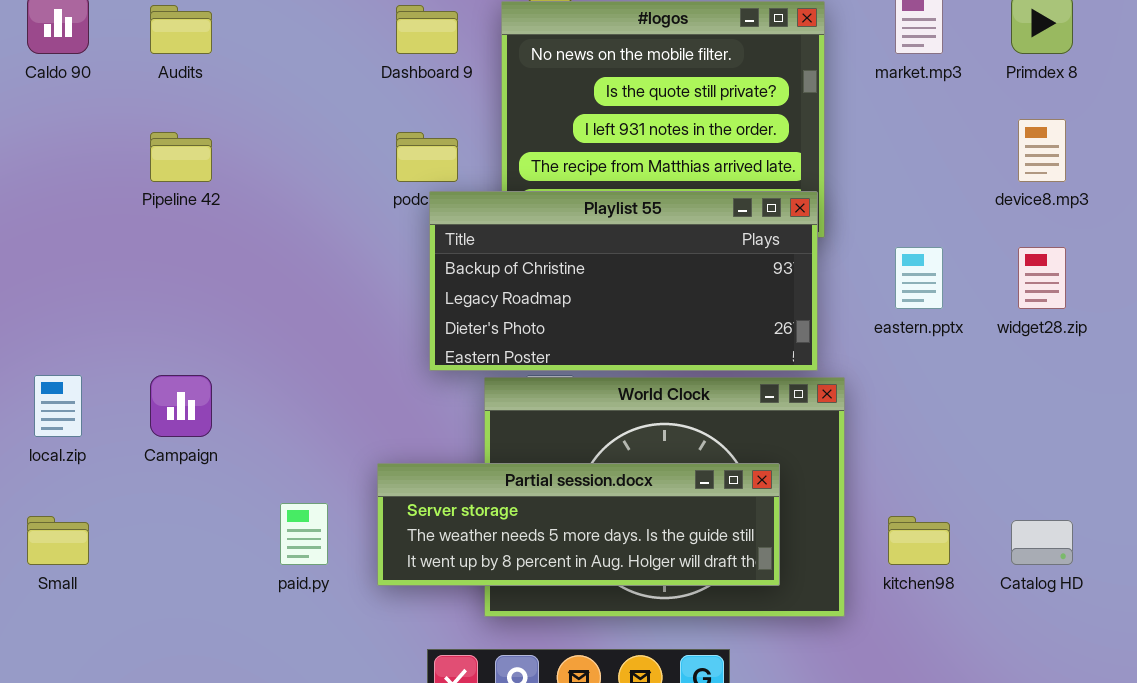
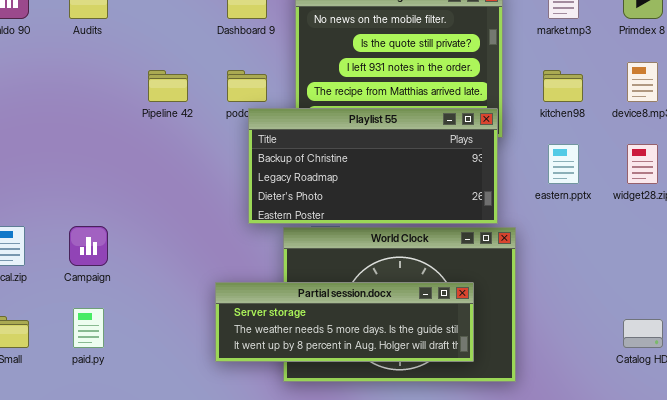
Pipeline 42: [150,132,212,182] -> [148,70,188,102], moved
paid.py: [280,503,328,565] -> [73,308,104,348], moved
kitchen98: [888,516,950,565] -> [543,70,583,102], moved

